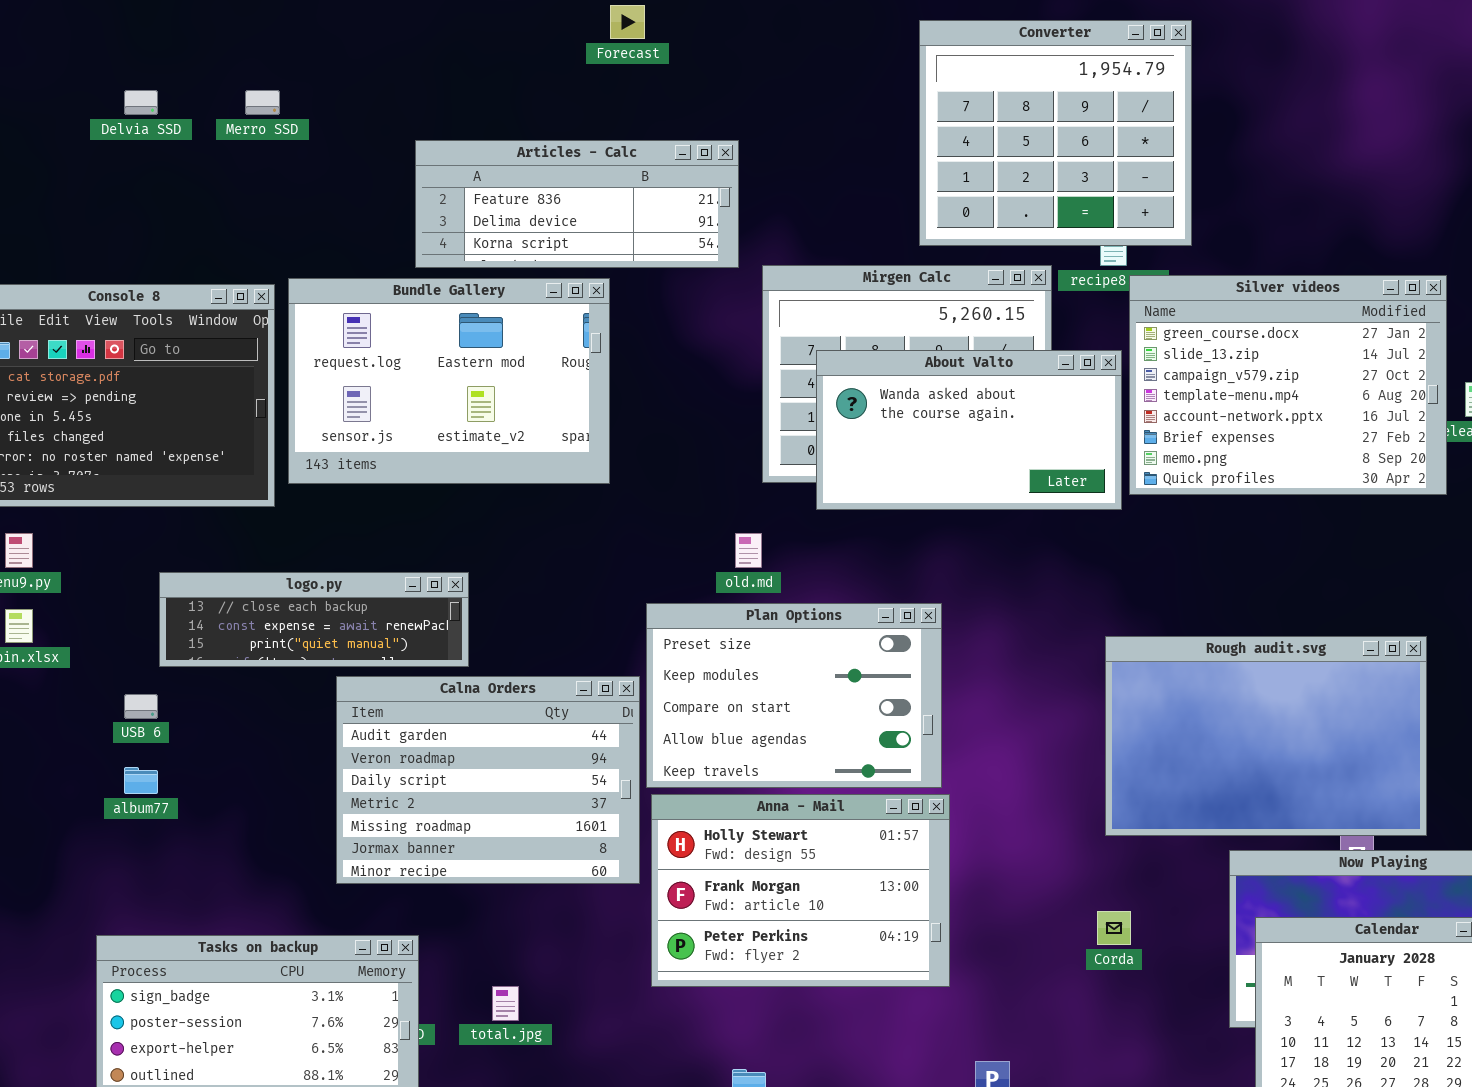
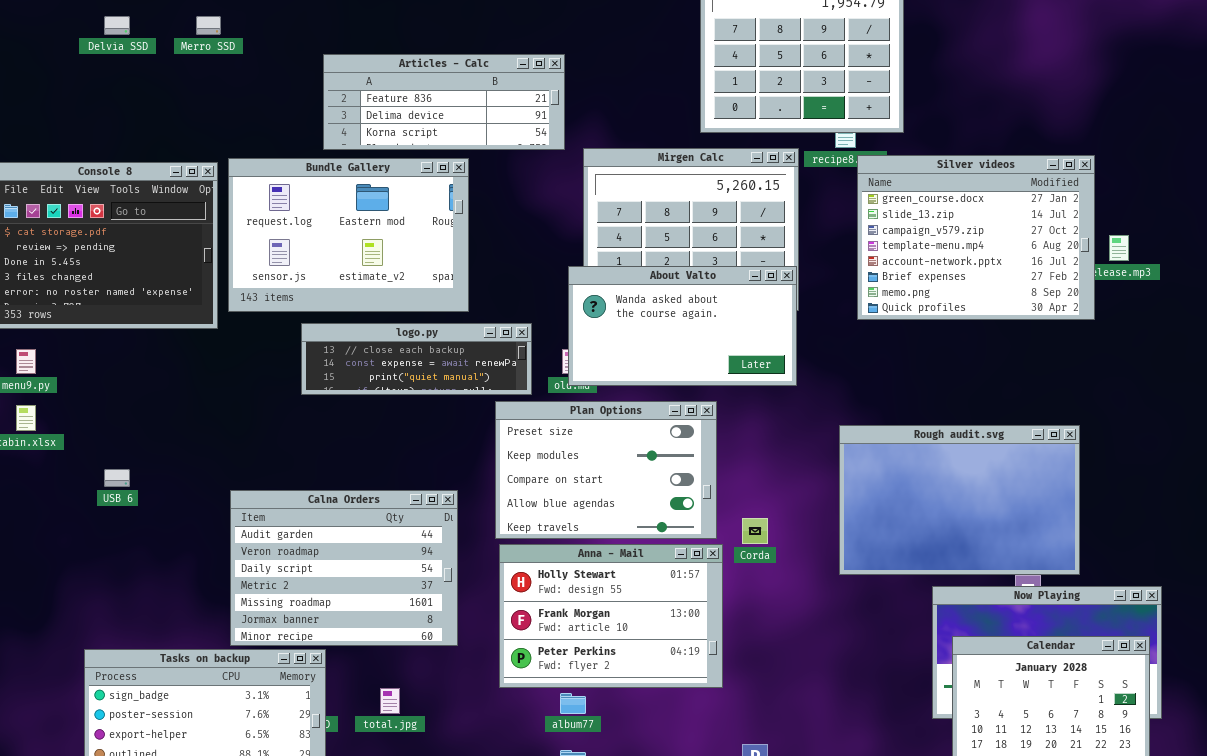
About Valto: [816,350,1122,510] -> [568,266,797,386], moved
logo.py: [159,572,469,667] -> [301,323,532,395], moved
Calna Orders: [336,676,640,884] -> [230,490,458,646], moved
album77: [124,767,158,794] -> [560,693,586,714], moved
Corda: [1097,911,1131,945] -> [742,518,768,544], moved

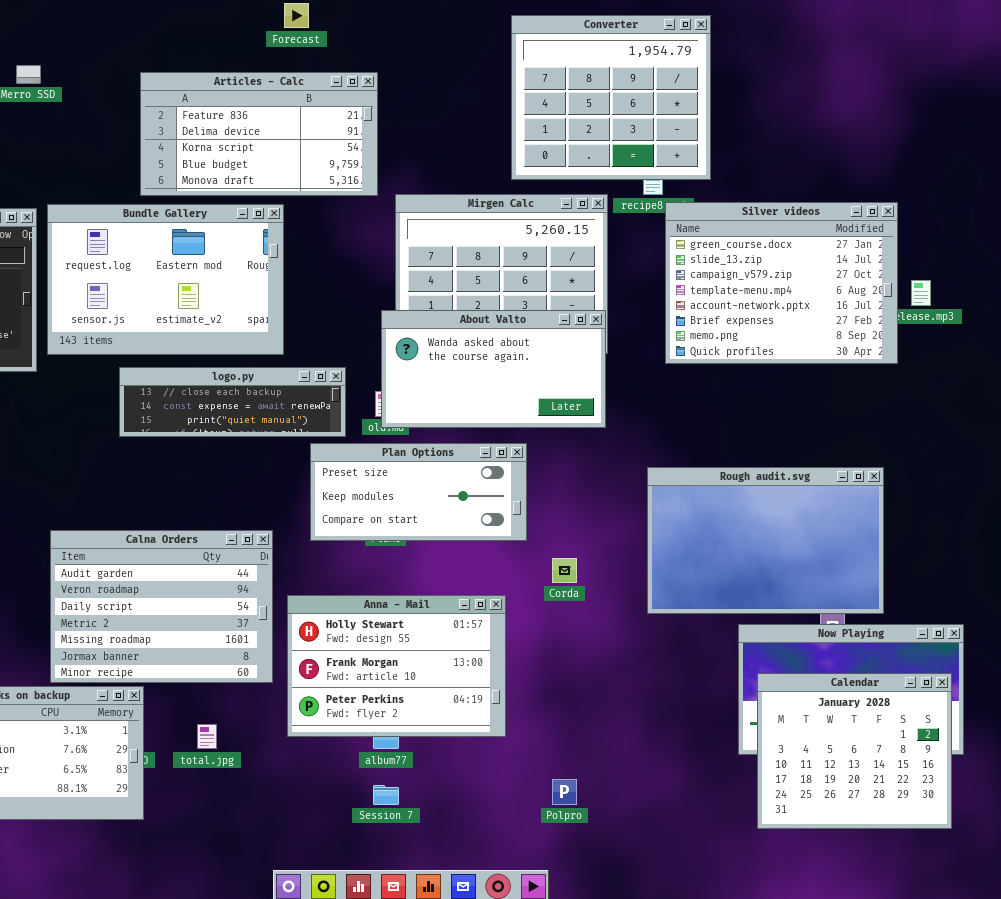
Articles - Calc: [323,54,565,150] -> [140,72,378,196], resized
Plan Options: [495,401,717,539] -> [310,443,527,541], resized
Anna - Mail: [499,544,723,688] -> [287,595,506,737], moved

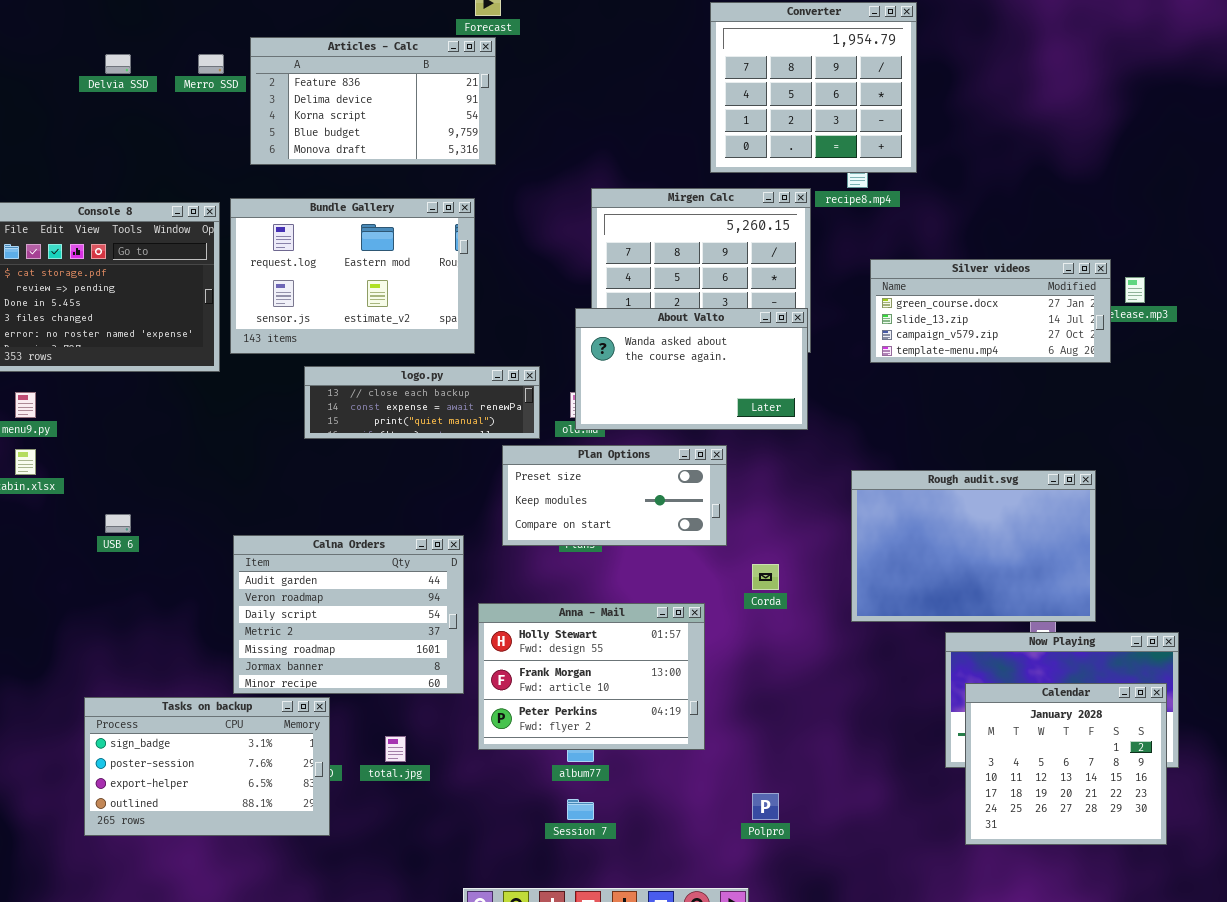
Articles - Calc: [140,72,378,196] -> [250,37,496,165], moved
Silver videos: [665,202,898,364] -> [870,259,1111,363], resized

